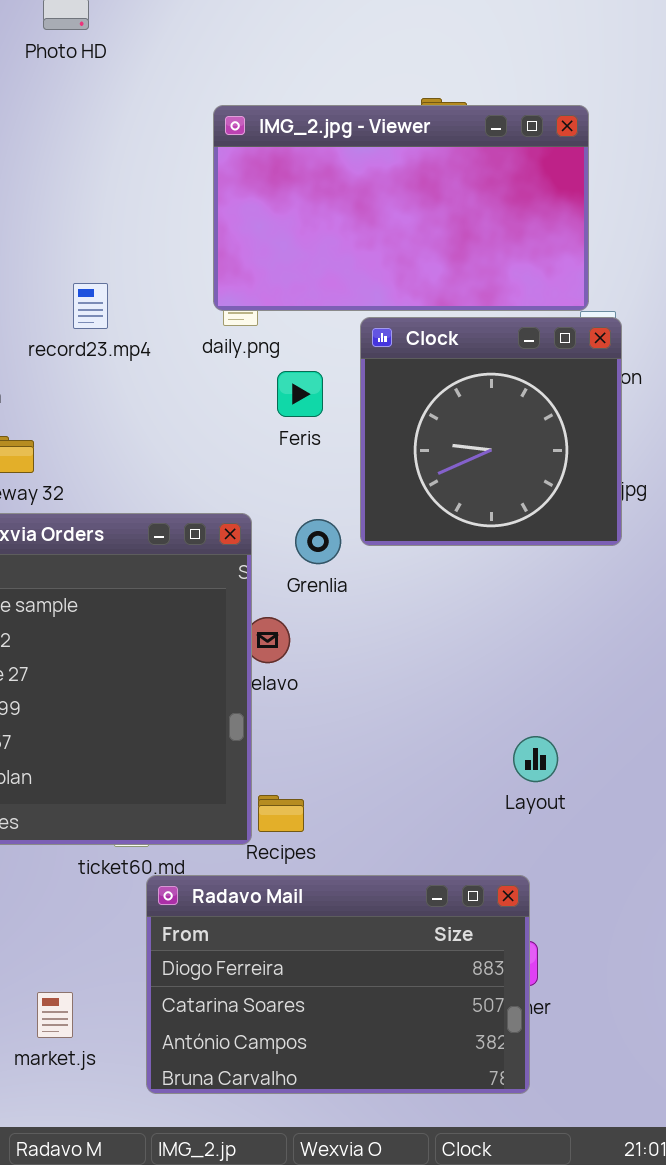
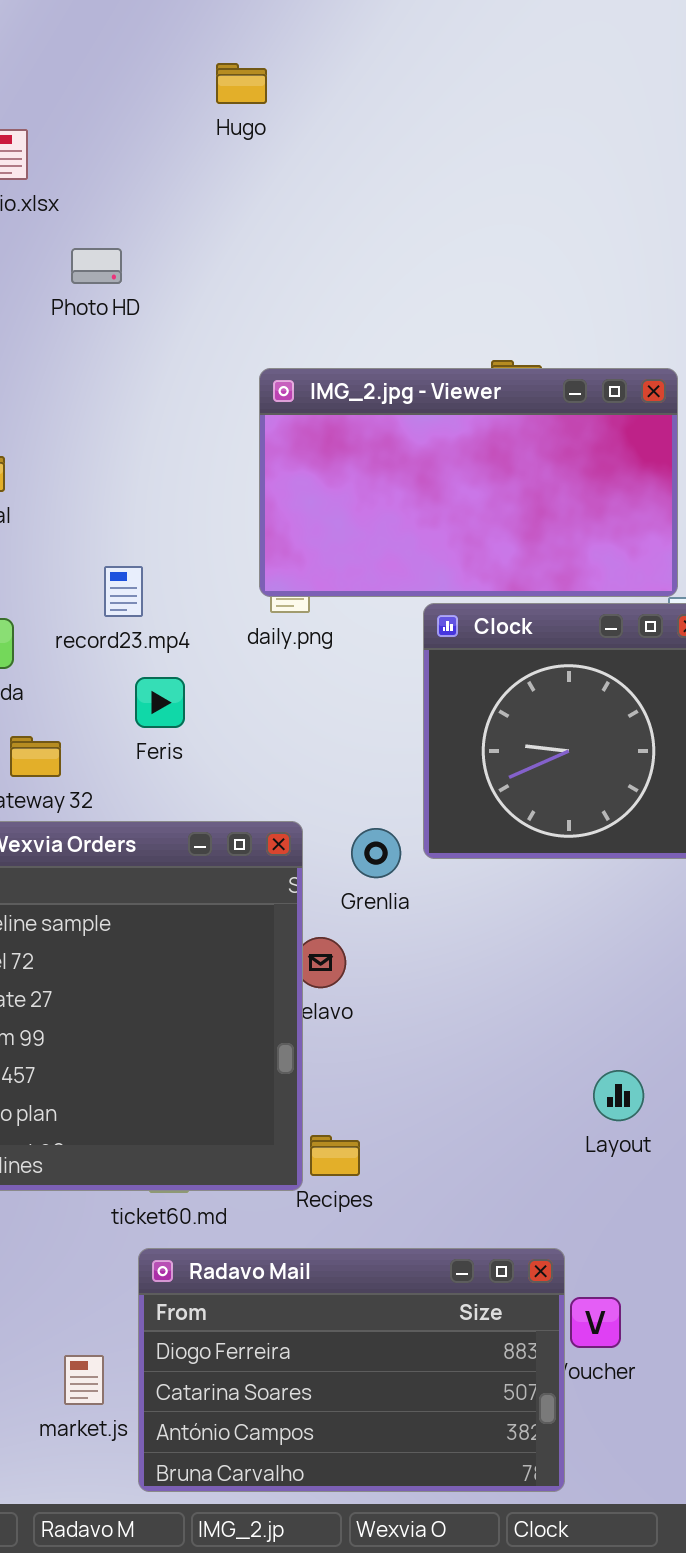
Feris: [277,371,323,417] -> [135,677,185,728], moved
Radavo Mail: [146,875,530,1094] -> [138,1248,565,1492], moved

